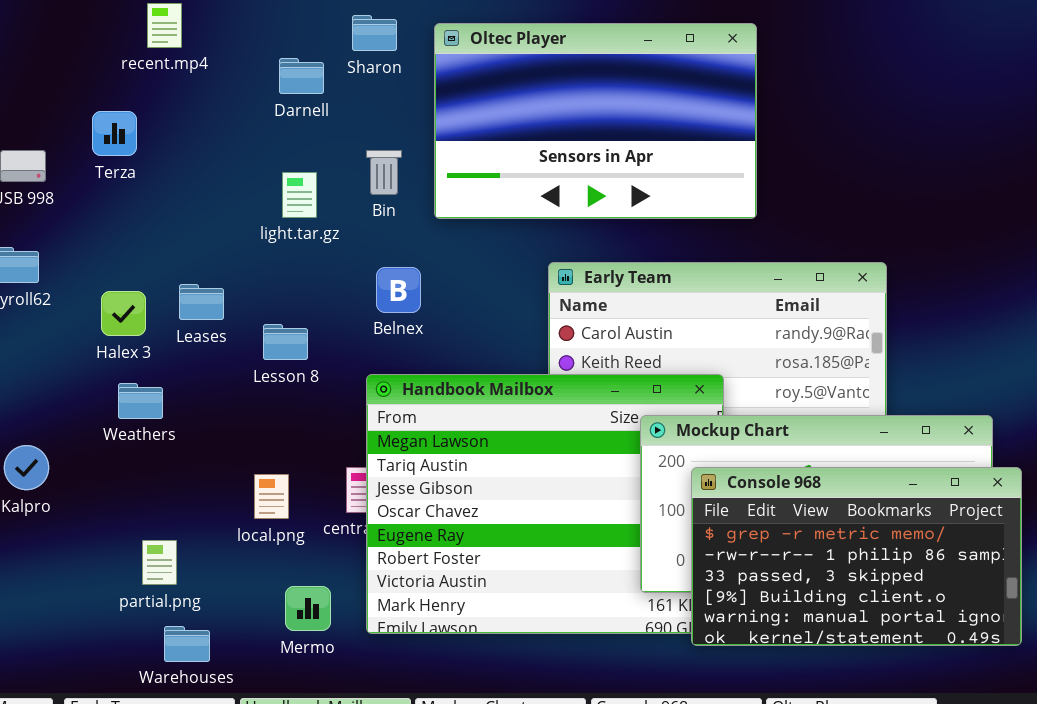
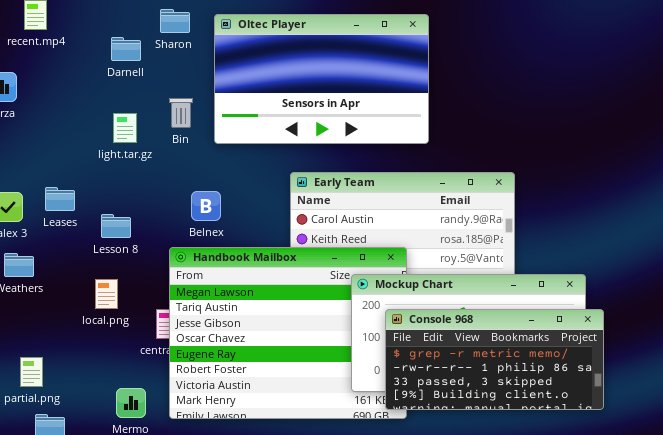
Belnex: [376,267,421,313] -> [191,191,221,221], moved
Console 968: [691,467,1022,646] -> [385,309,604,410], resized
local.png: [254,474,289,519] -> [95,279,118,309], moved

